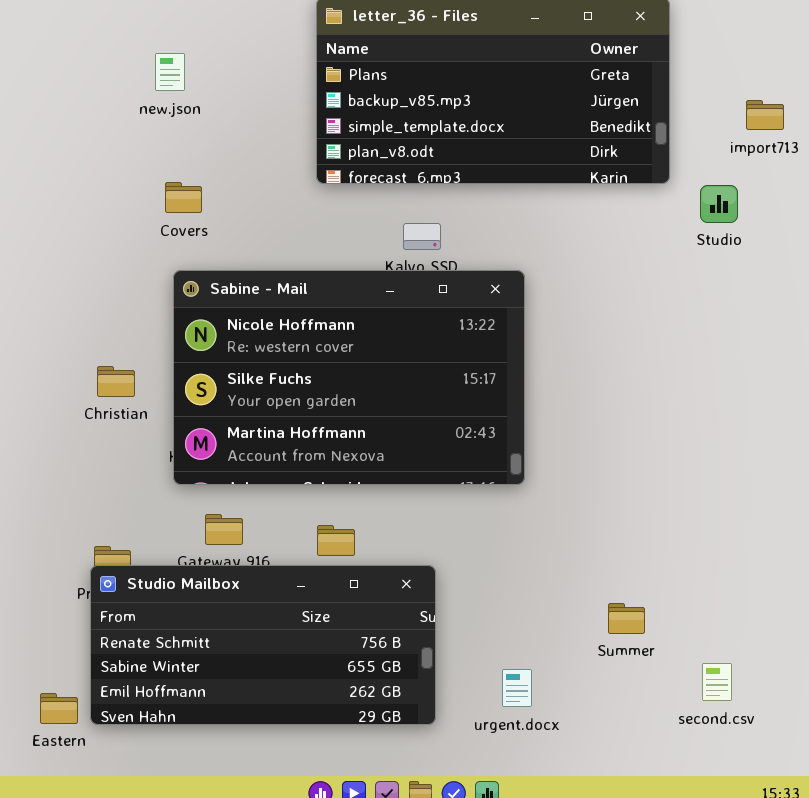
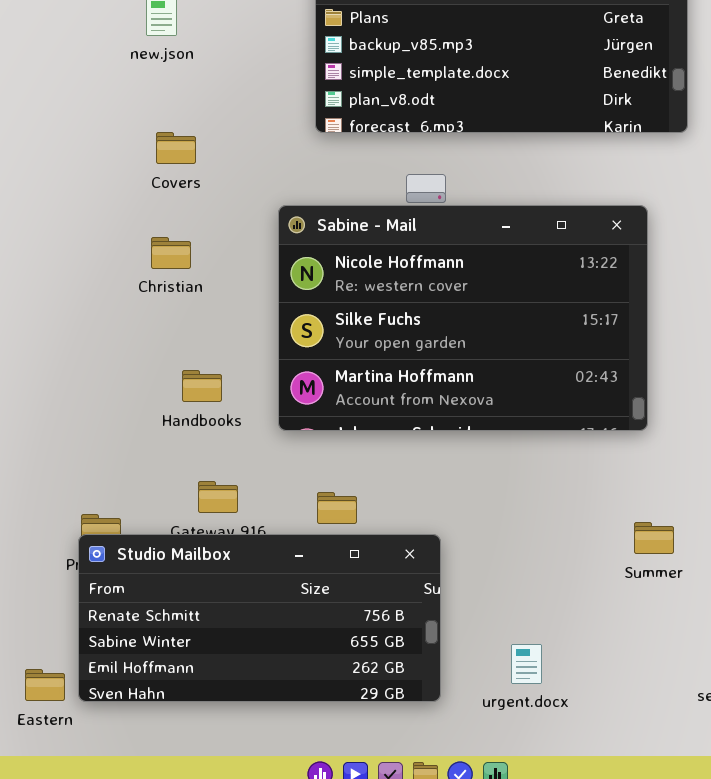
Sabine - Mail: [173,270,525,485] -> [278,205,648,431], moved
Christian: [97,366,135,397] -> [151,237,191,269], moved
Summer: [608,603,645,634] -> [634,522,674,554], moved

